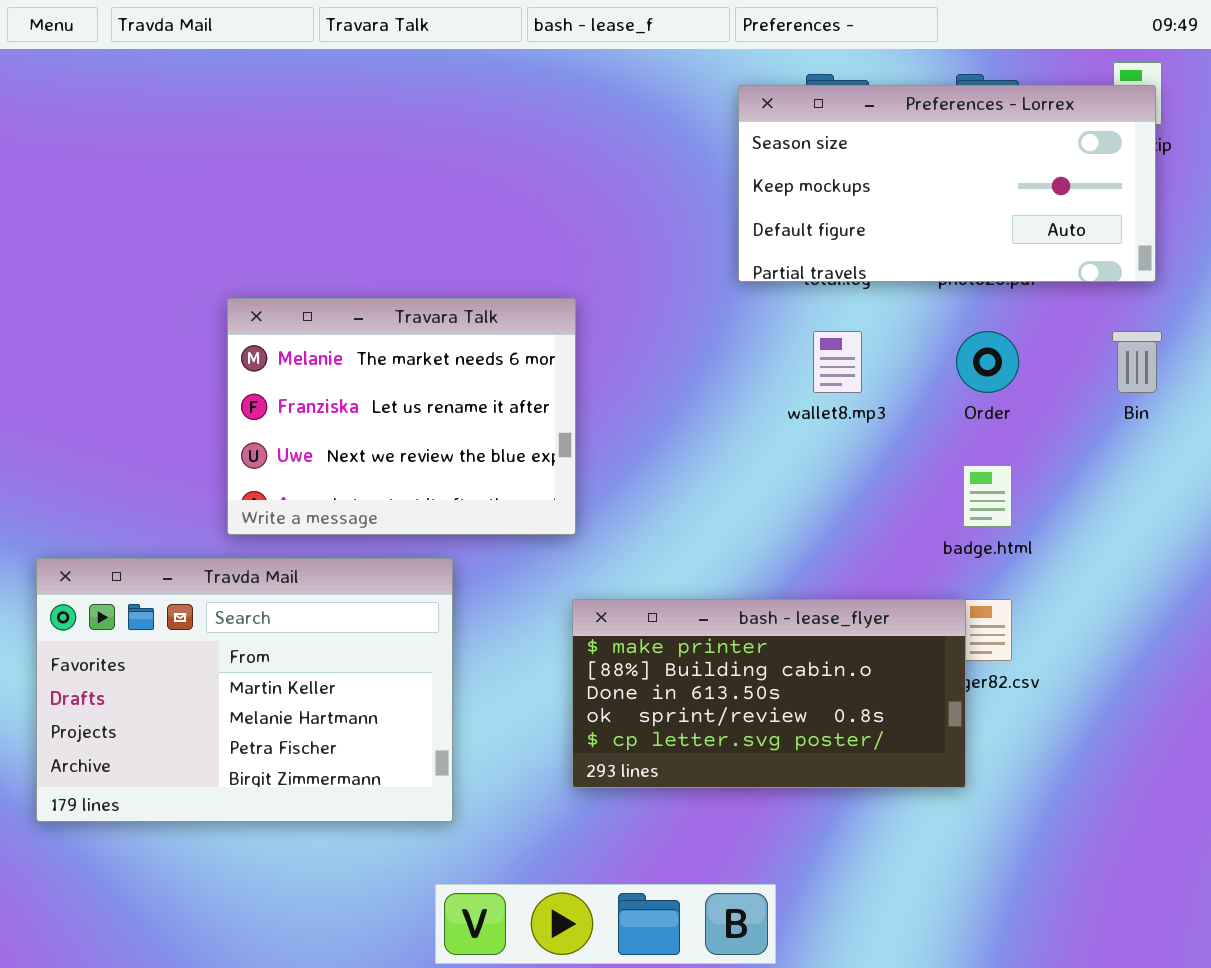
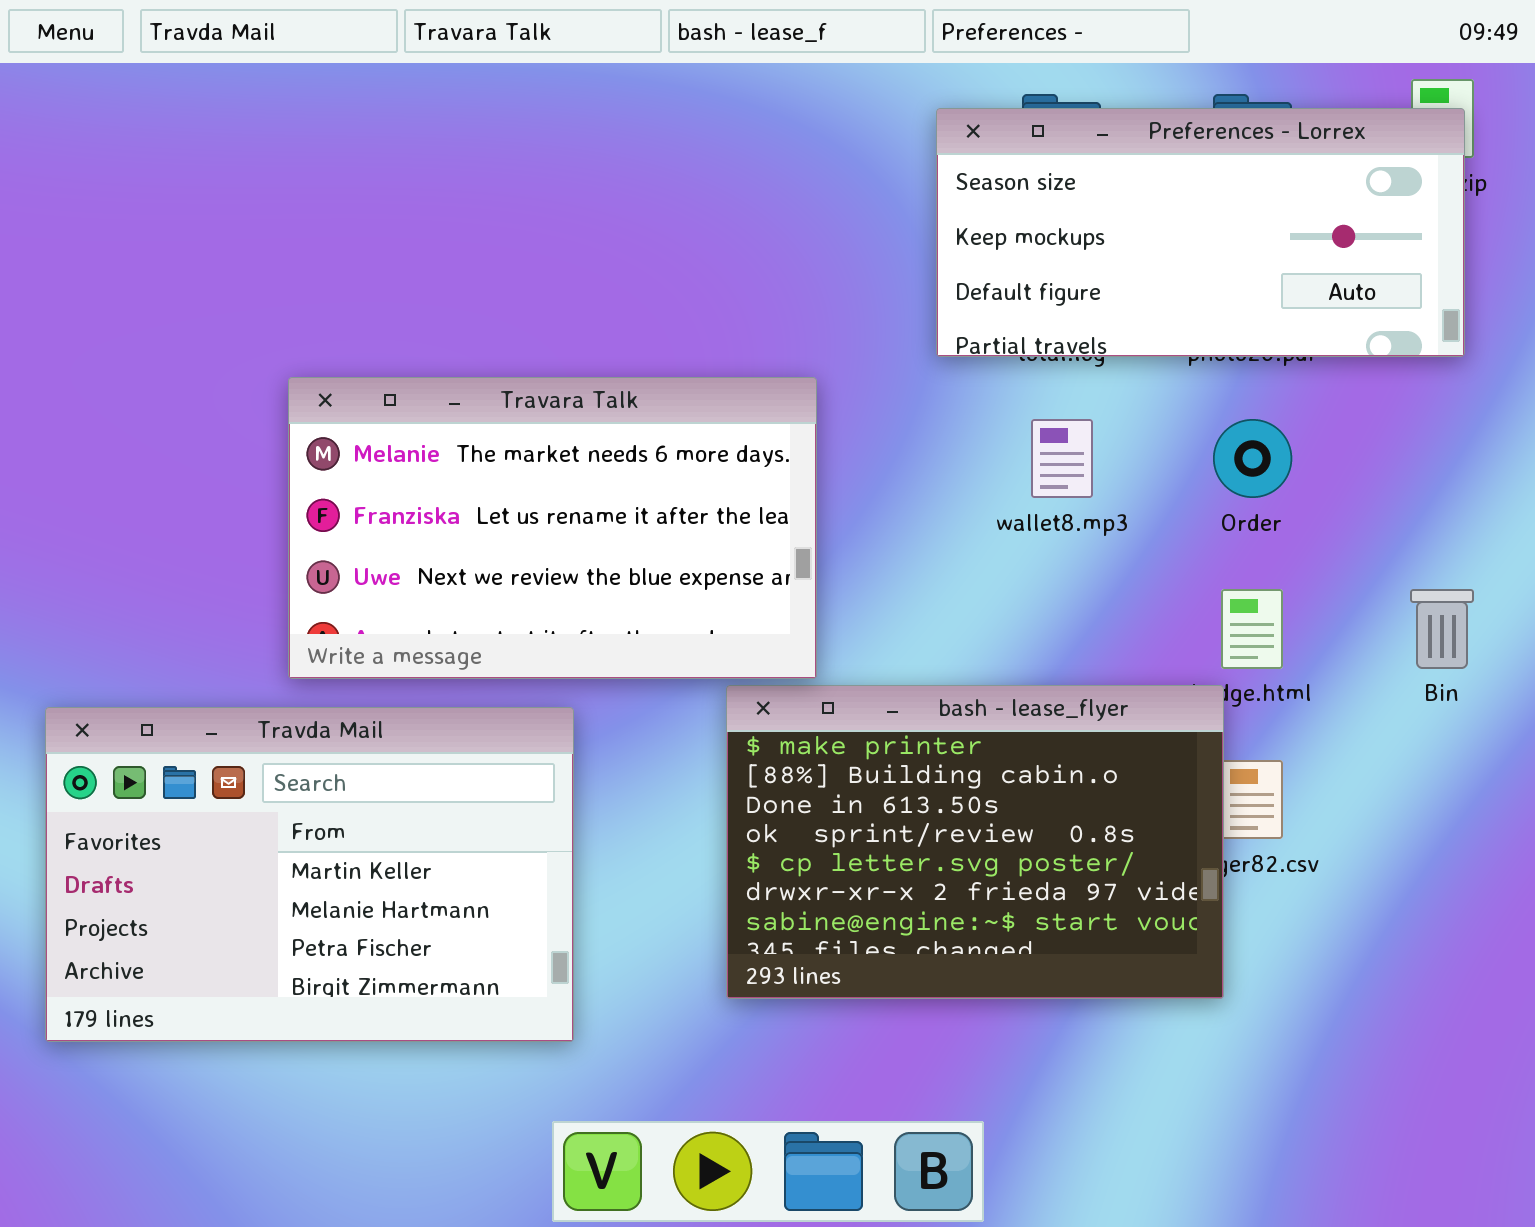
Travara Talk: [227,298,576,535] -> [288,377,817,679], resized
Bin: [1112,331,1162,393] -> [1410,589,1474,669], moved
bash - lease_flyer: [572,599,966,788] -> [726,685,1224,999], resized

